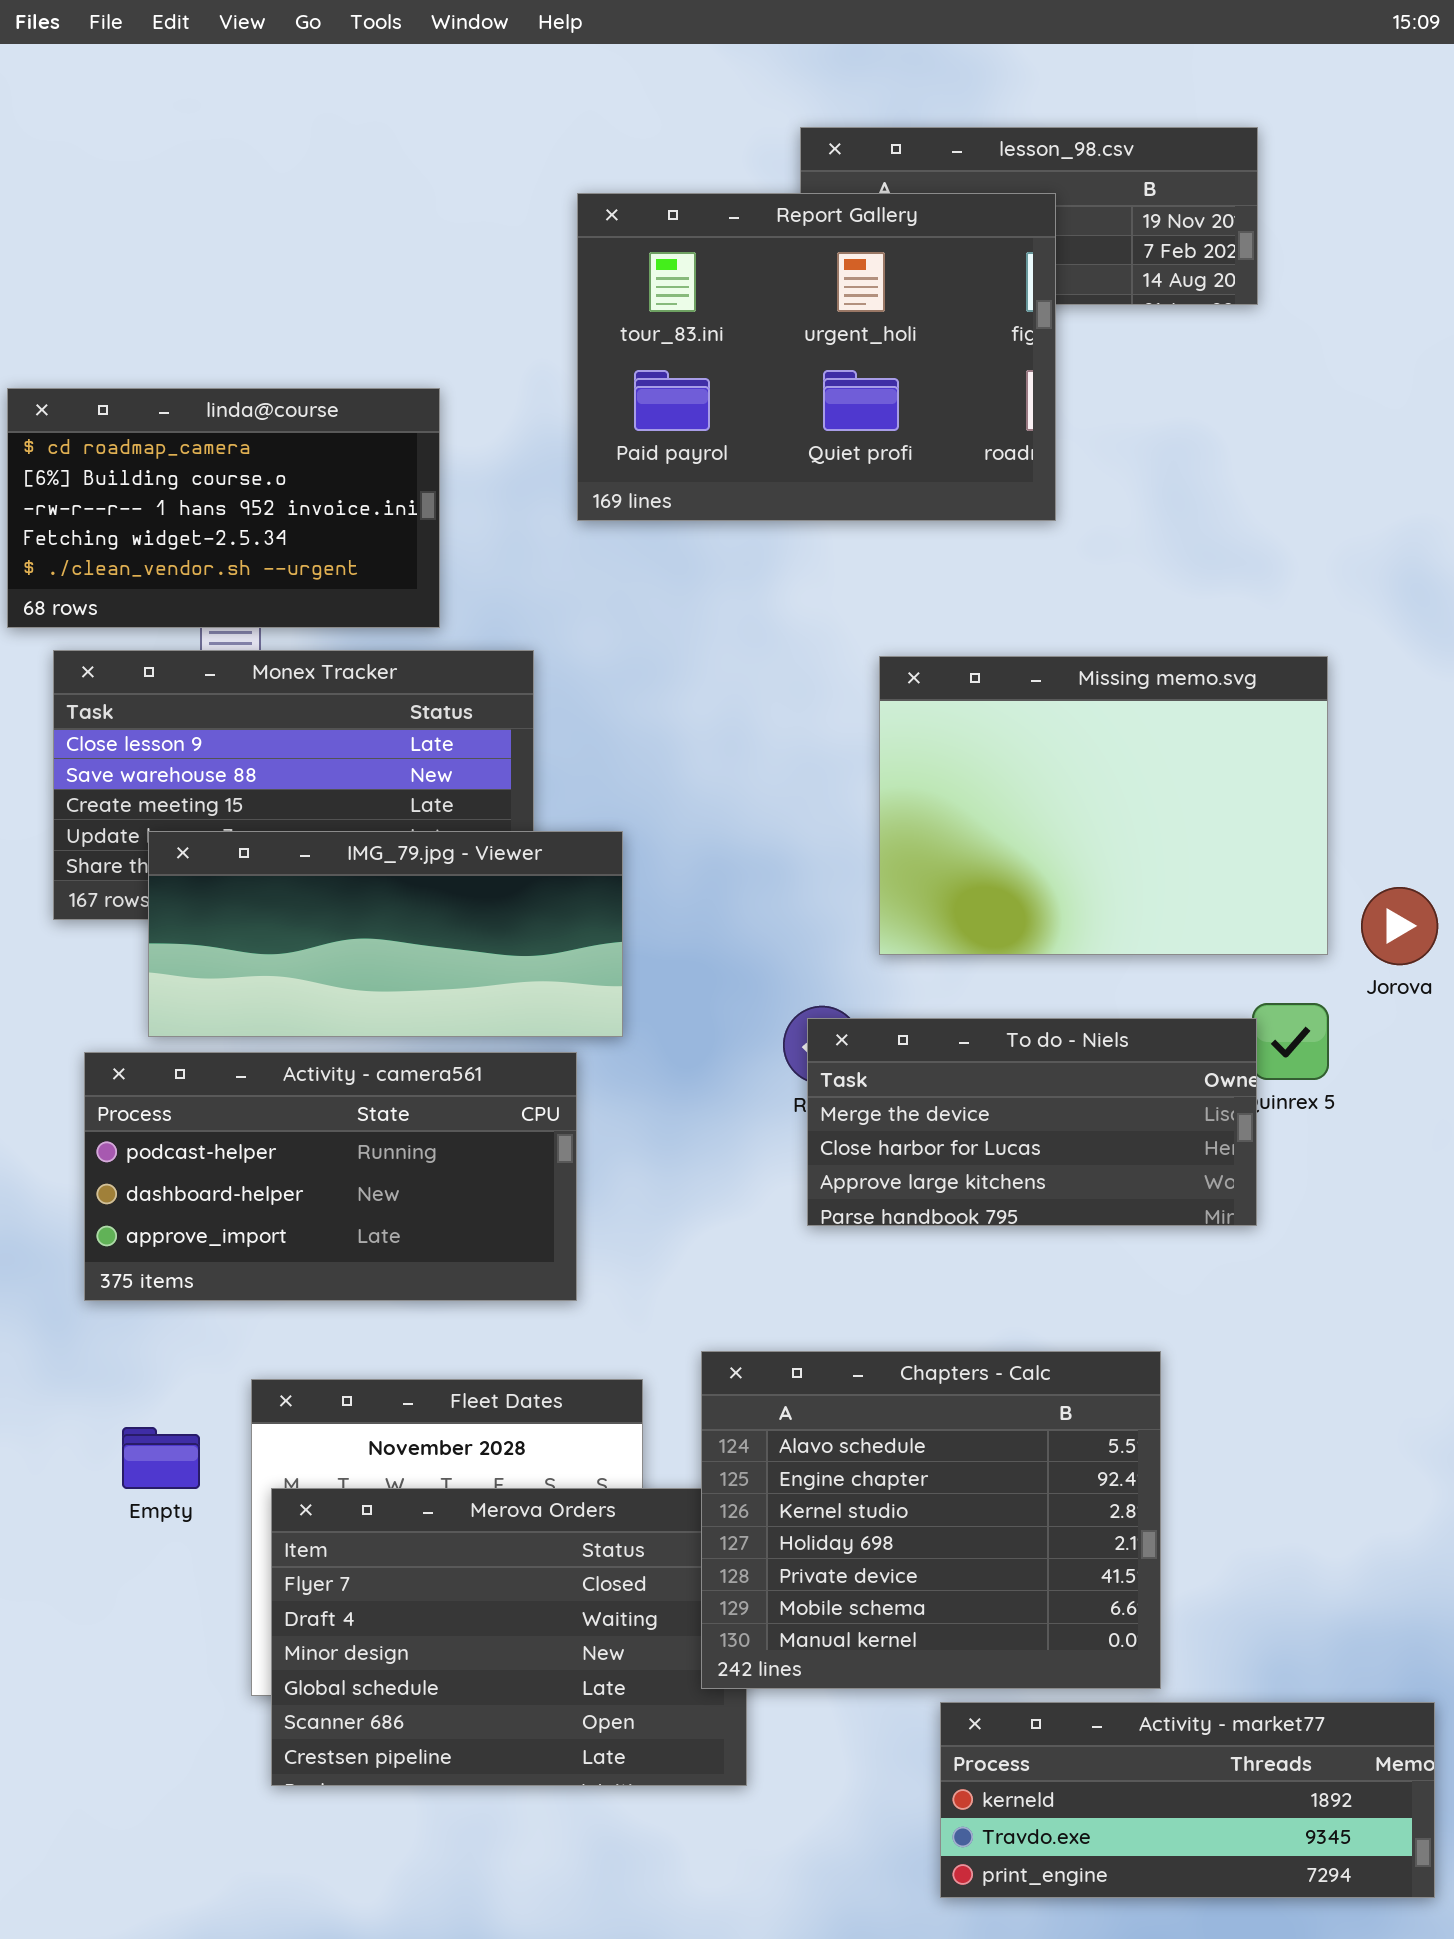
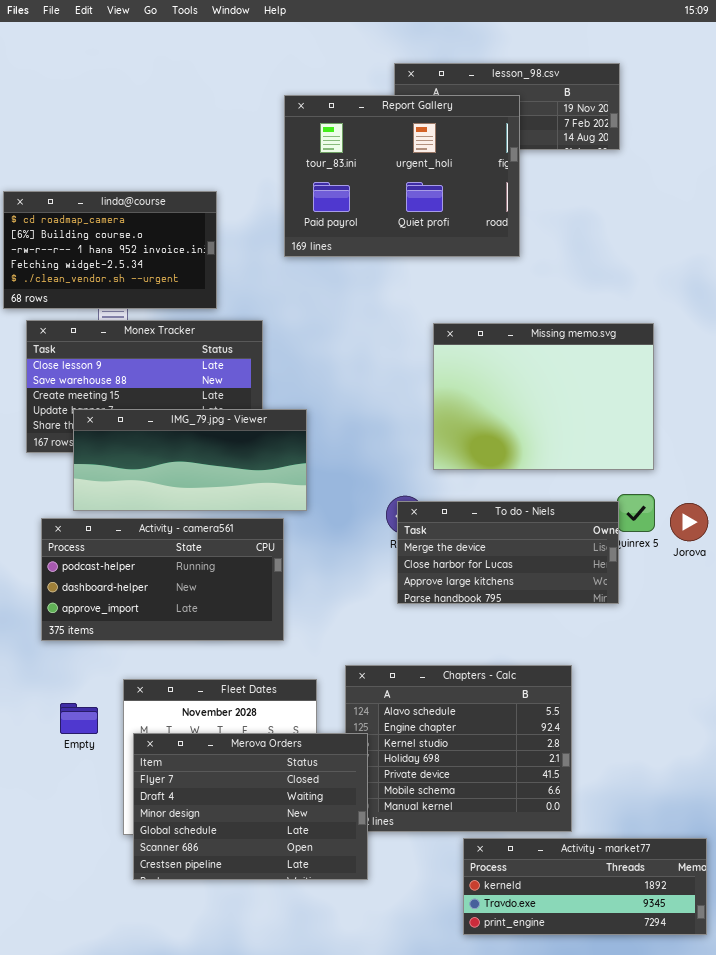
Jorova: [1361,887,1438,965] -> [670,503,708,541], moved
Merova Orders: [271,1488,747,1786] -> [133,733,368,880], raised

